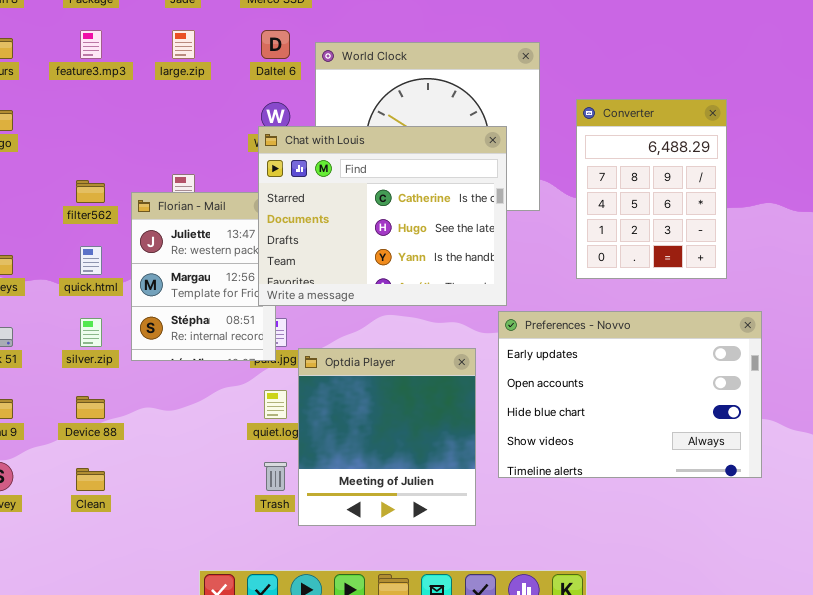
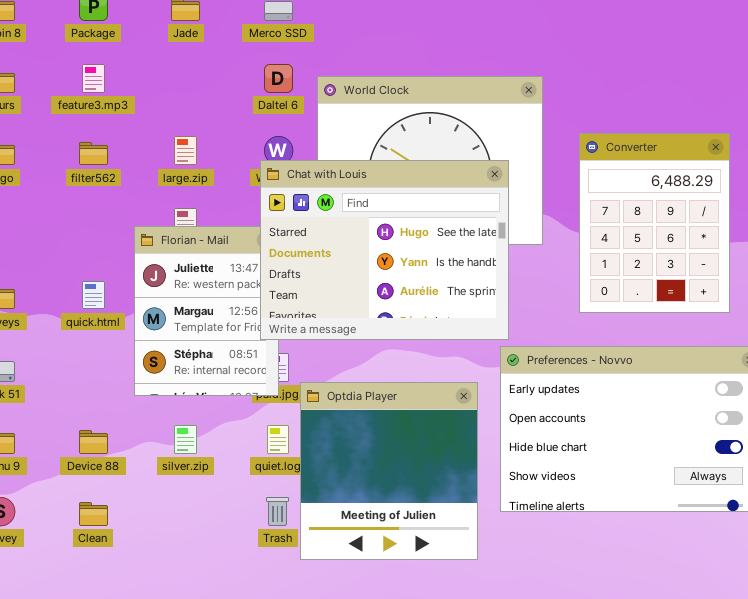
large.zip: [172,30,195,59] -> [174,136,197,165], moved
Chat with Louis: [258,126,507,306] -> [260,160,509,340], scrolled down 1 row
filter562: [76,180,105,203] -> [79,142,108,165], moved
silver.zip: [80,318,102,347] -> [174,425,197,454], moved

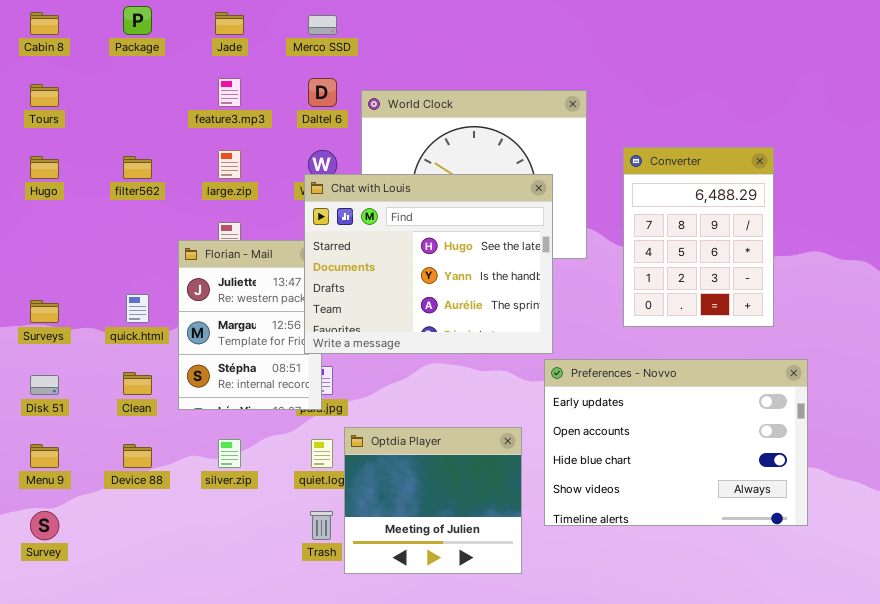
feature3.mp3: [82,64,105,93] -> [218,78,241,107], moved
Optdia Player: [300,382,478,560] -> [344,427,522,574], resized
Clean: [79,502,108,526] -> [123,372,152,395], moved

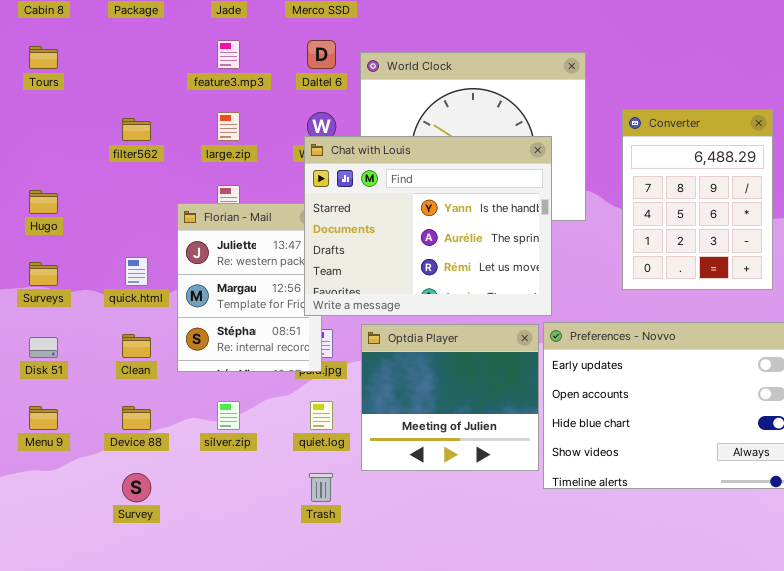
Hugo: [30,156,59,179] -> [29,190,58,214], moved
Chat with Louis: [304,174,553,354] -> [304,136,552,316], scrolled down 1 row
Optdia Player: [344,427,522,574] -> [361,324,539,471], moved
Survey: [30,511,59,540] -> [122,473,151,502], moved

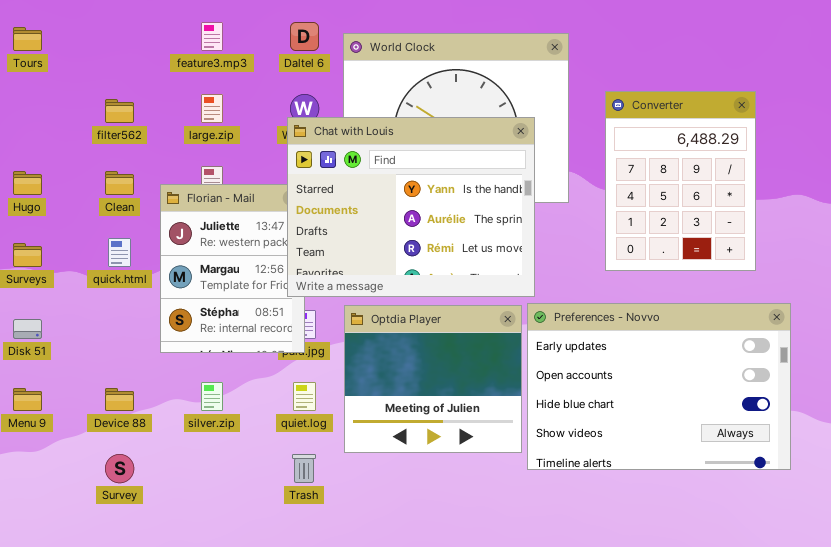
Clean: [122,334,151,358] -> [105,171,134,195], moved

